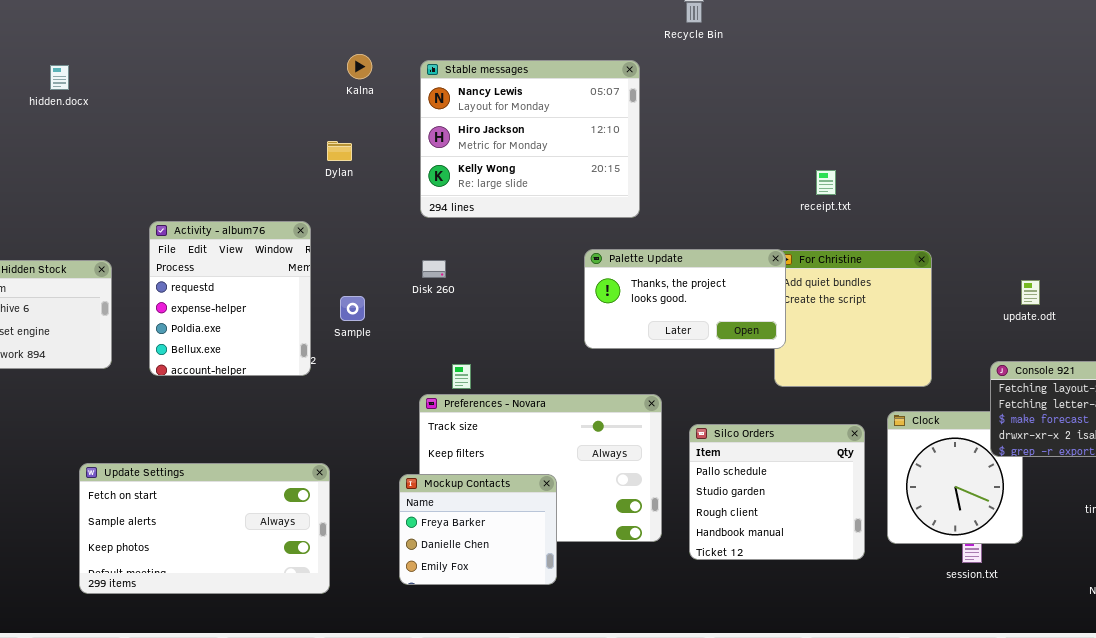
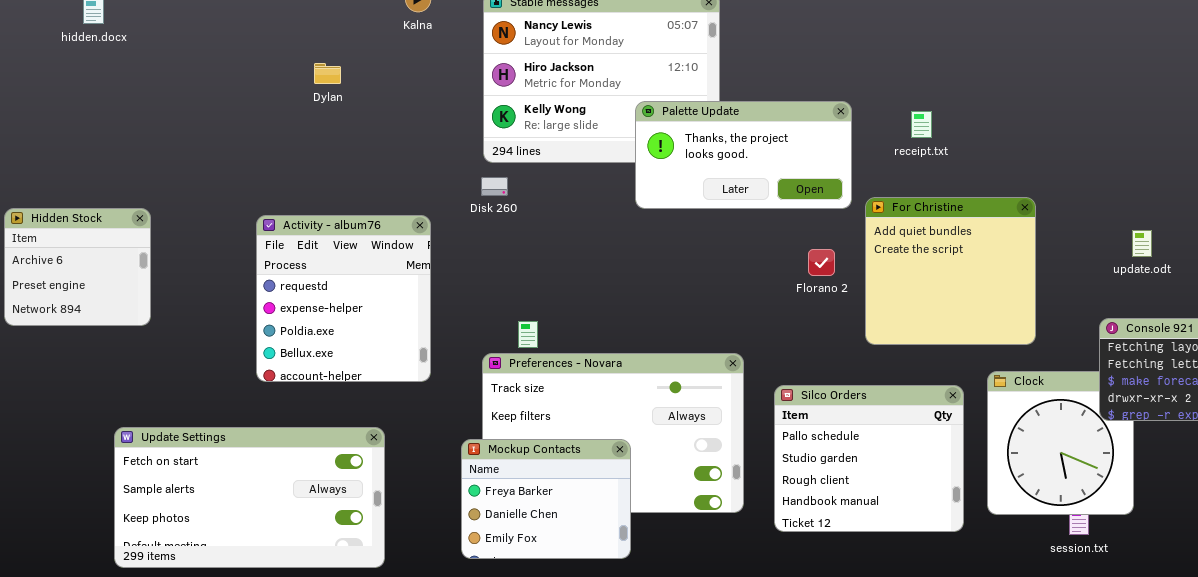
Dylan: [327,141,352,161] -> [314,63,341,84], moved
Activity - album76: [149,221,311,376] -> [256,215,431,382], moved
Palette Update: [584,249,786,349] -> [635,101,852,209], moved
Disk 260: [422,260,446,278] -> [481,177,508,196], moved

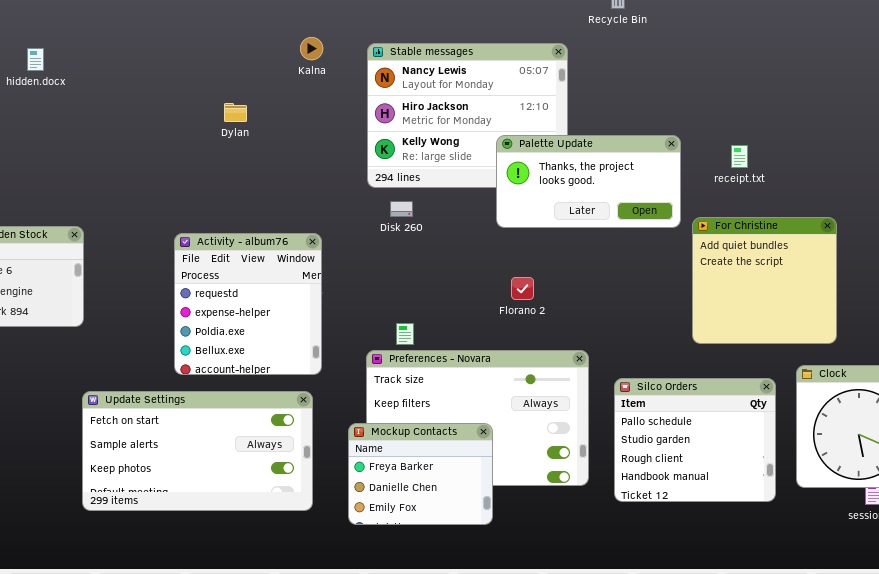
Disk 260: [481,177,508,196] -> [390,201,413,217], moved
Florano 2: [808,249,835,276] -> [511,277,534,300], moved
Update Settings: [114,427,385,568] -> [82,391,313,511], moved

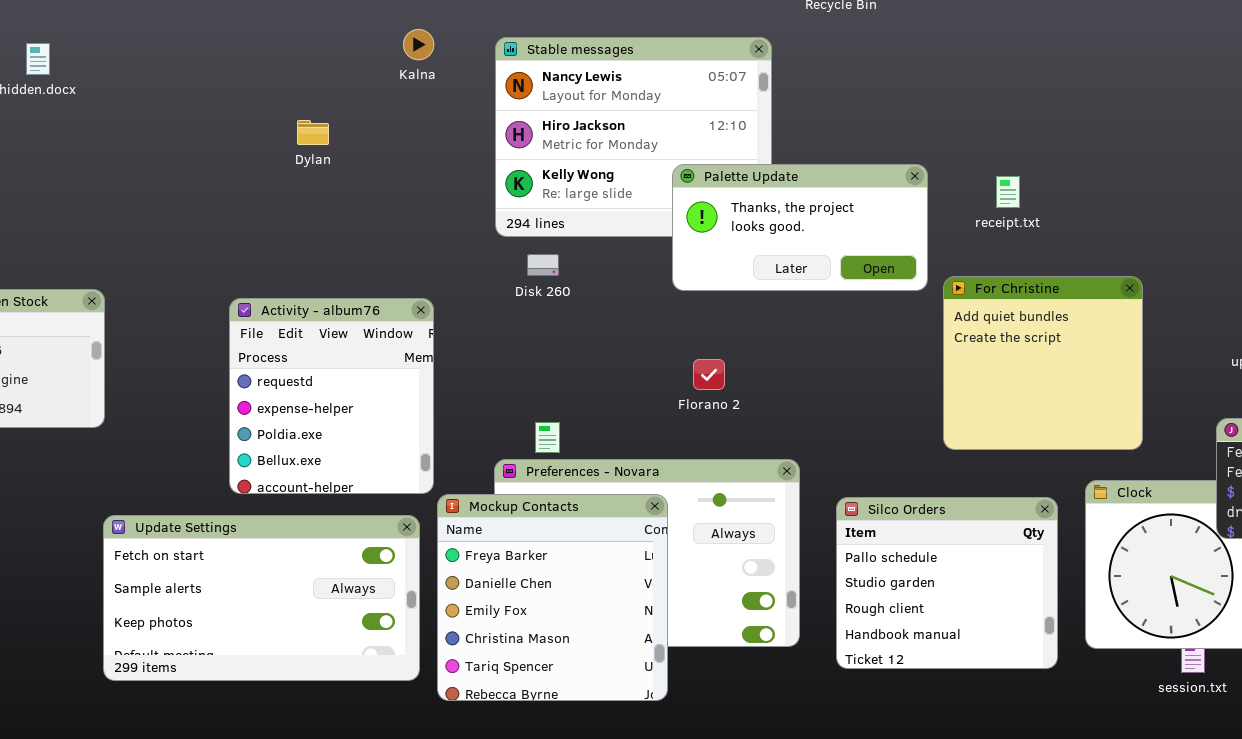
Mockup Contacts: [348,423,493,525] -> [437,494,668,701], resized

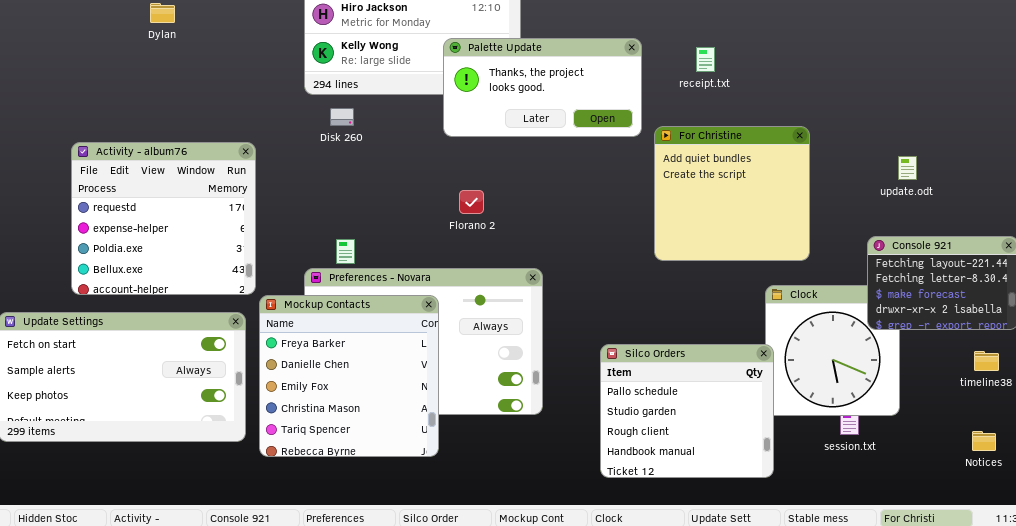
Activity - album76: [229,298,434,494] -> [71,142,256,295], resized
Silco Orders: [836,497,1058,669] -> [600,344,774,478], moved

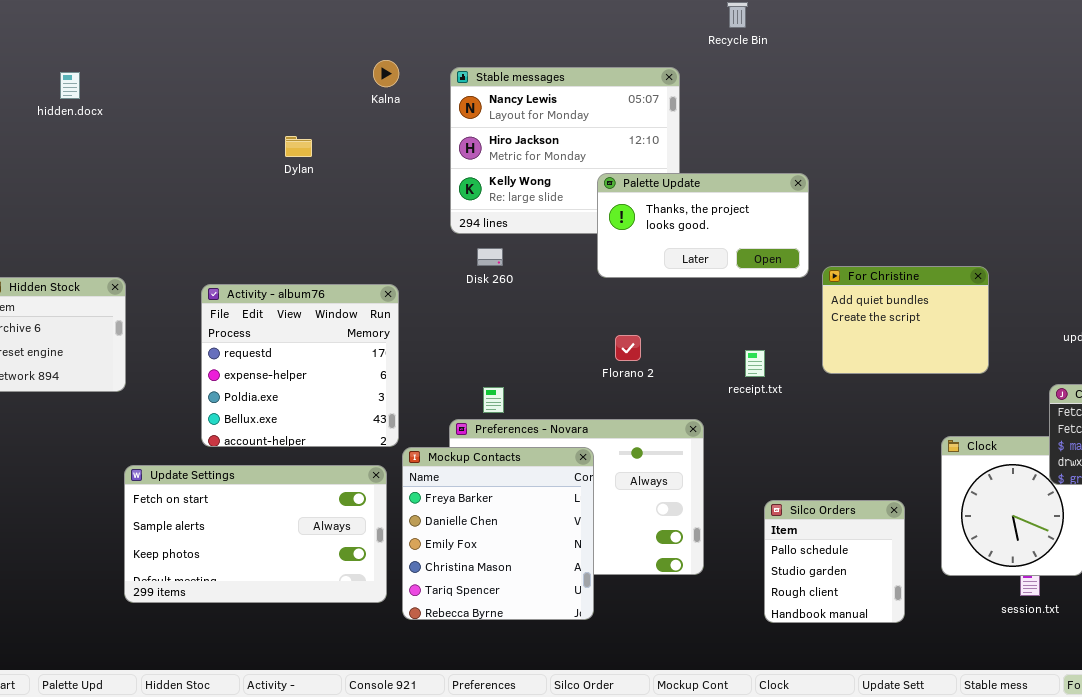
receipt.txt: [696,47,715,72] -> [745,350,765,377], moved
For Christine: [654,126,810,261] -> [822,266,989,374], resized
Silco Orders: [600,344,774,478] -> [764,500,905,623], resized

